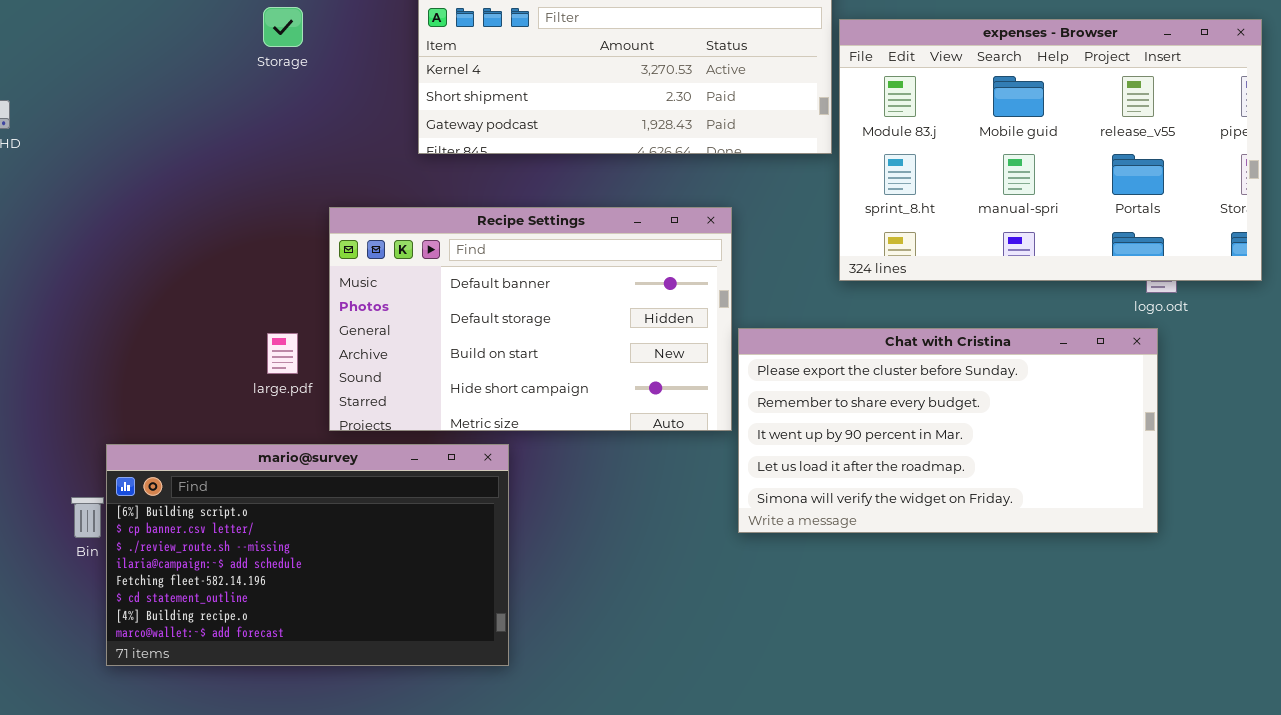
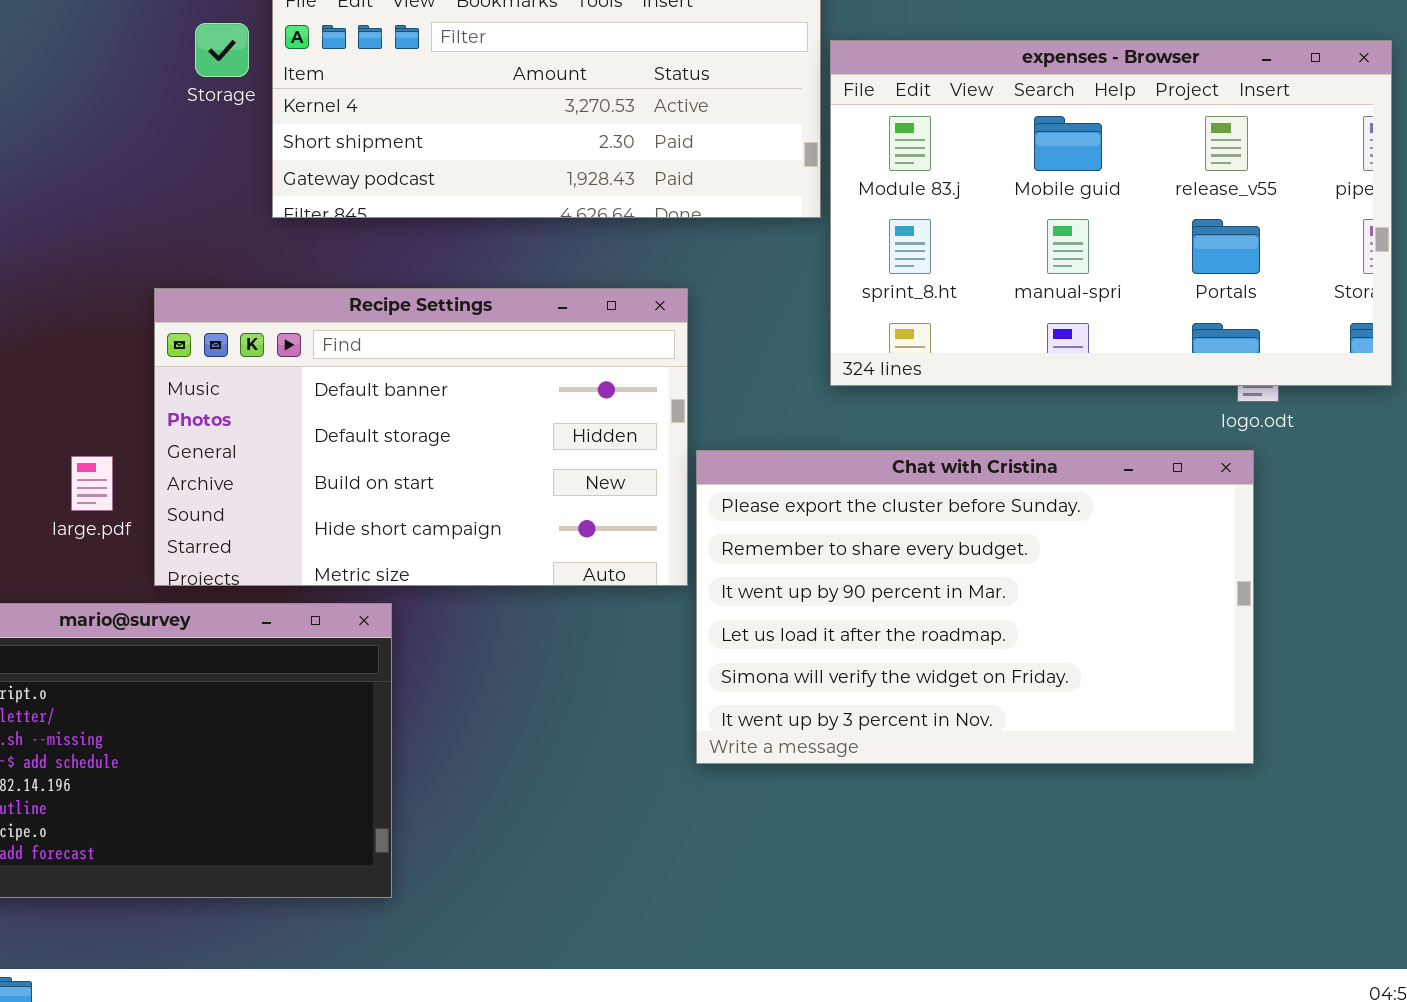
Storage: [263,7,303,47] -> [195,23,249,77], moved
Chat with Cristina: [738,328,1158,533] -> [696,450,1254,764], resized

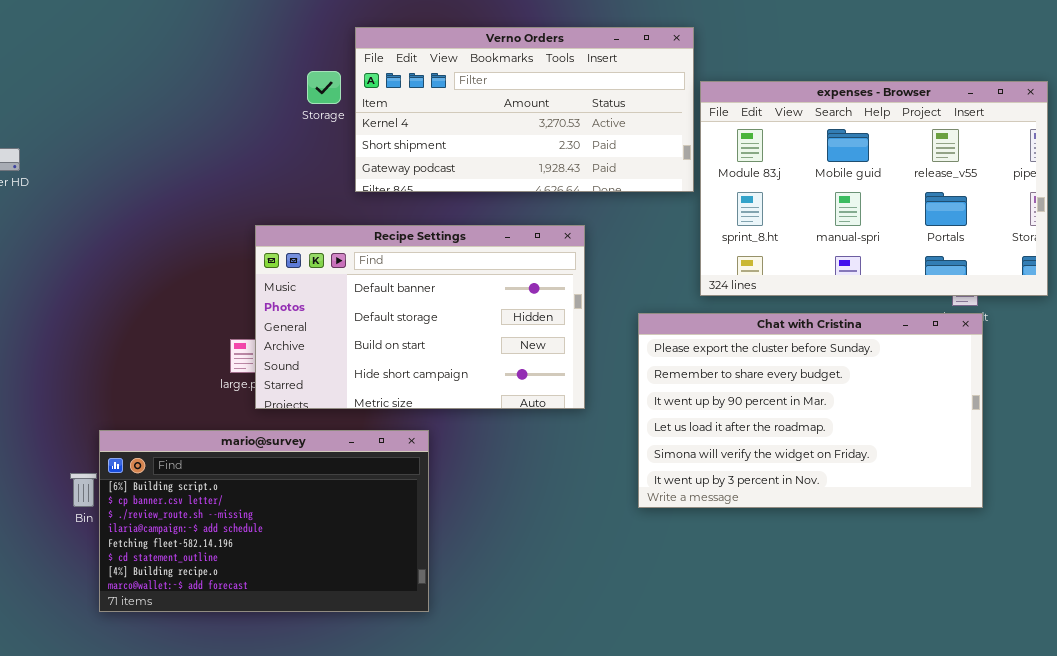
Recipe Settings: [154,288,688,586] -> [255,225,585,409], moved
Chat with Cristina: [696,450,1254,764] -> [638,313,983,508], moved

